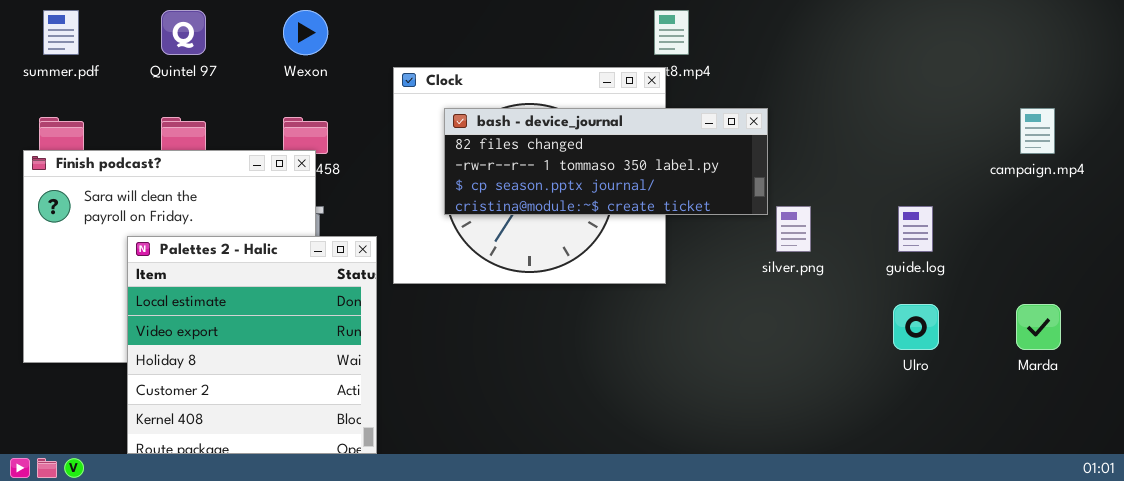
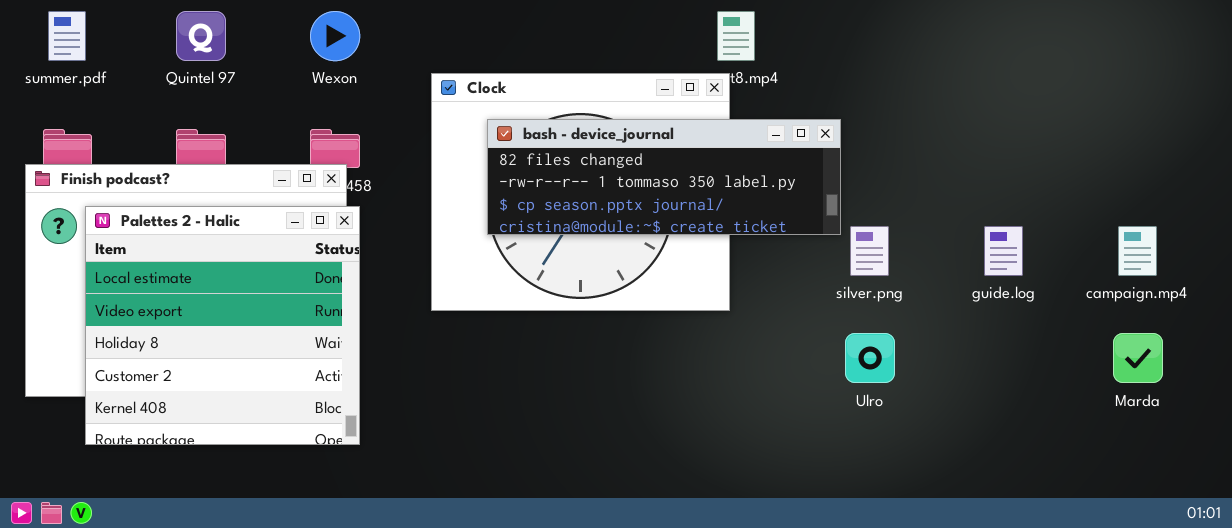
campaign.mp4: [1020,108,1055,154] -> [1118,226,1157,276], moved
Palettes 2 - Halic: [127,236,377,454] -> [85,206,360,445], moved
Ulro: [893,304,939,350] -> [845,333,895,383], moved

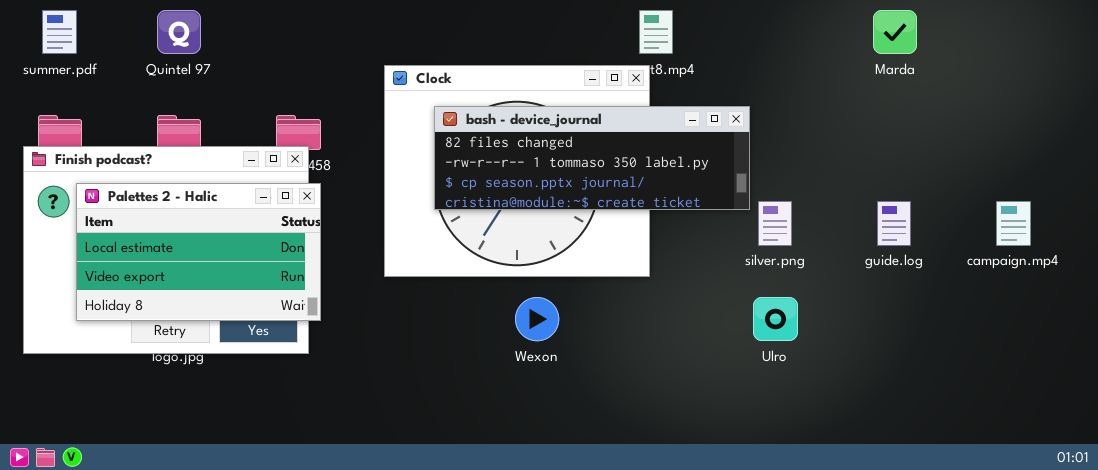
Wexon: [310,11,360,61] -> [515,297,559,341], moved
Palettes 2 - Halic: [85,206,360,445] -> [76,183,321,321], resized
Marda: [1113,333,1163,383] -> [873,10,917,54], moved

